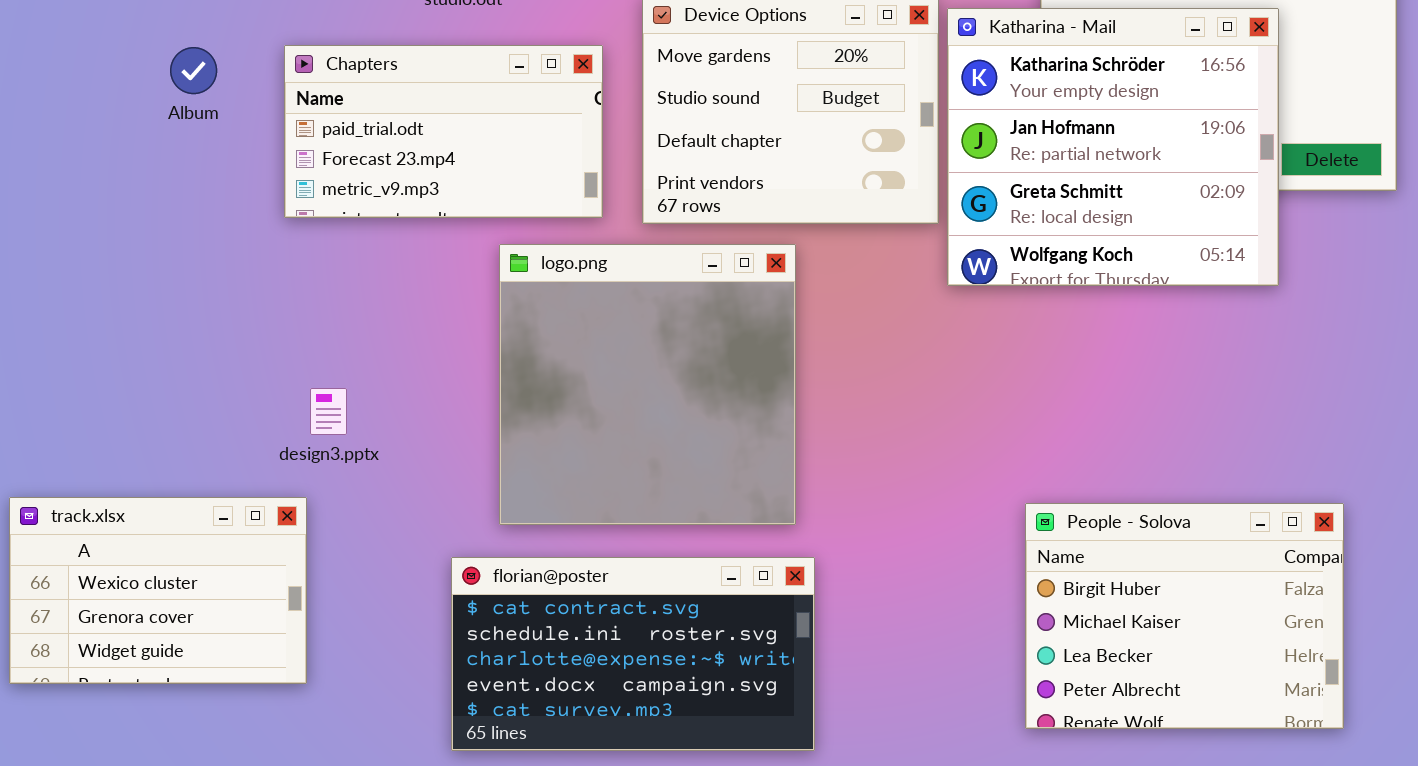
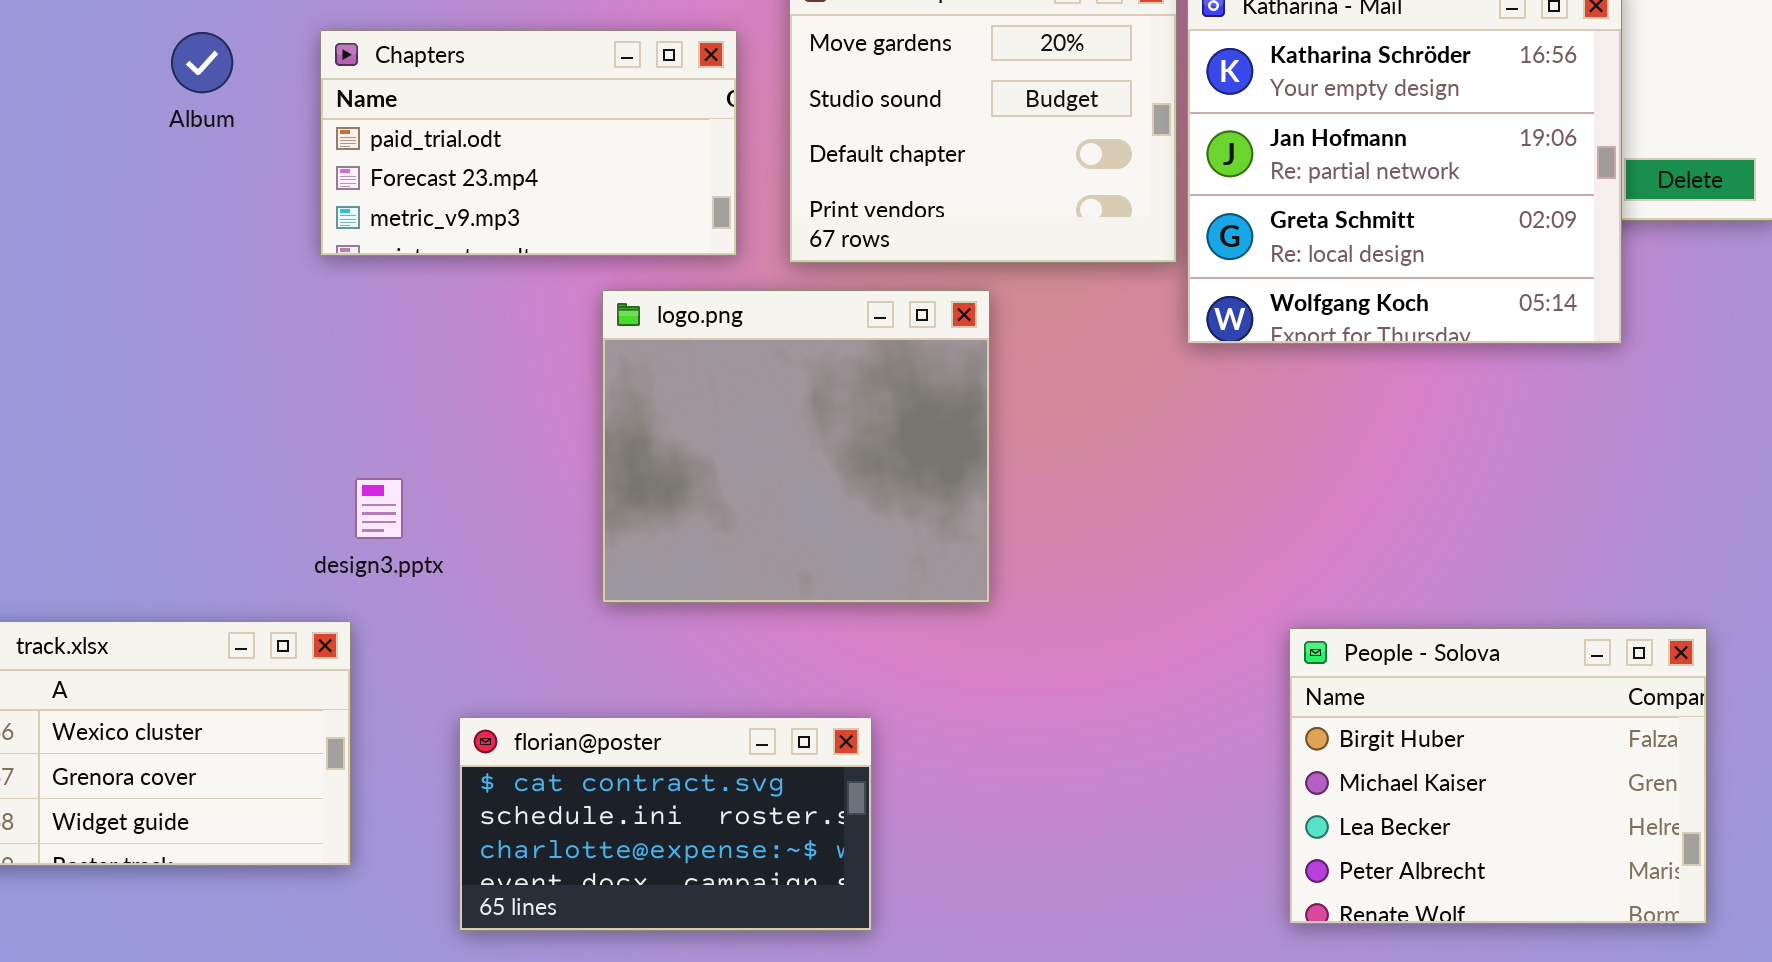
logo.png: [499,244,796,525] -> [602,290,990,603], resized
florian@poster: [451,557,815,751] -> [459,717,872,931], moved, resized

